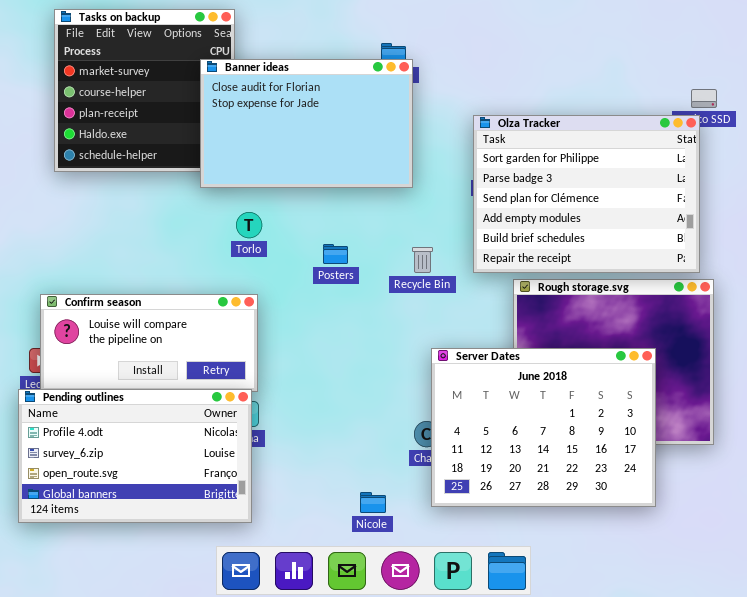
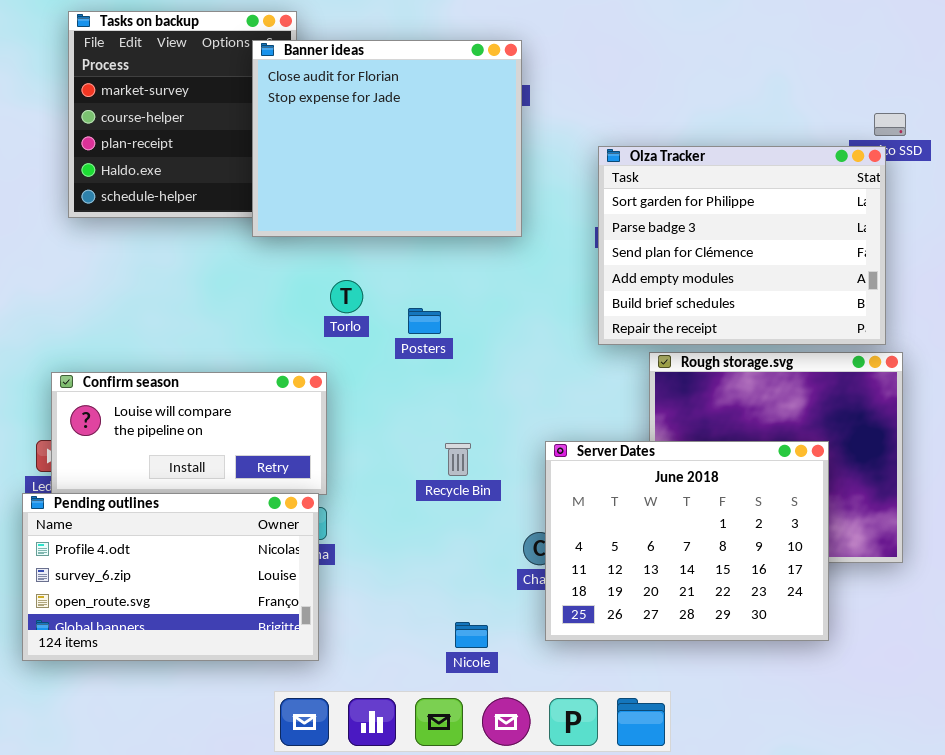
Banner ideas: [200,59,413,188] -> [252,40,522,237], resized
Torlo: [236,212,262,238] -> [330,280,363,313], moved
Recycle Bin: [412,247,433,273] -> [445,443,471,476], moved

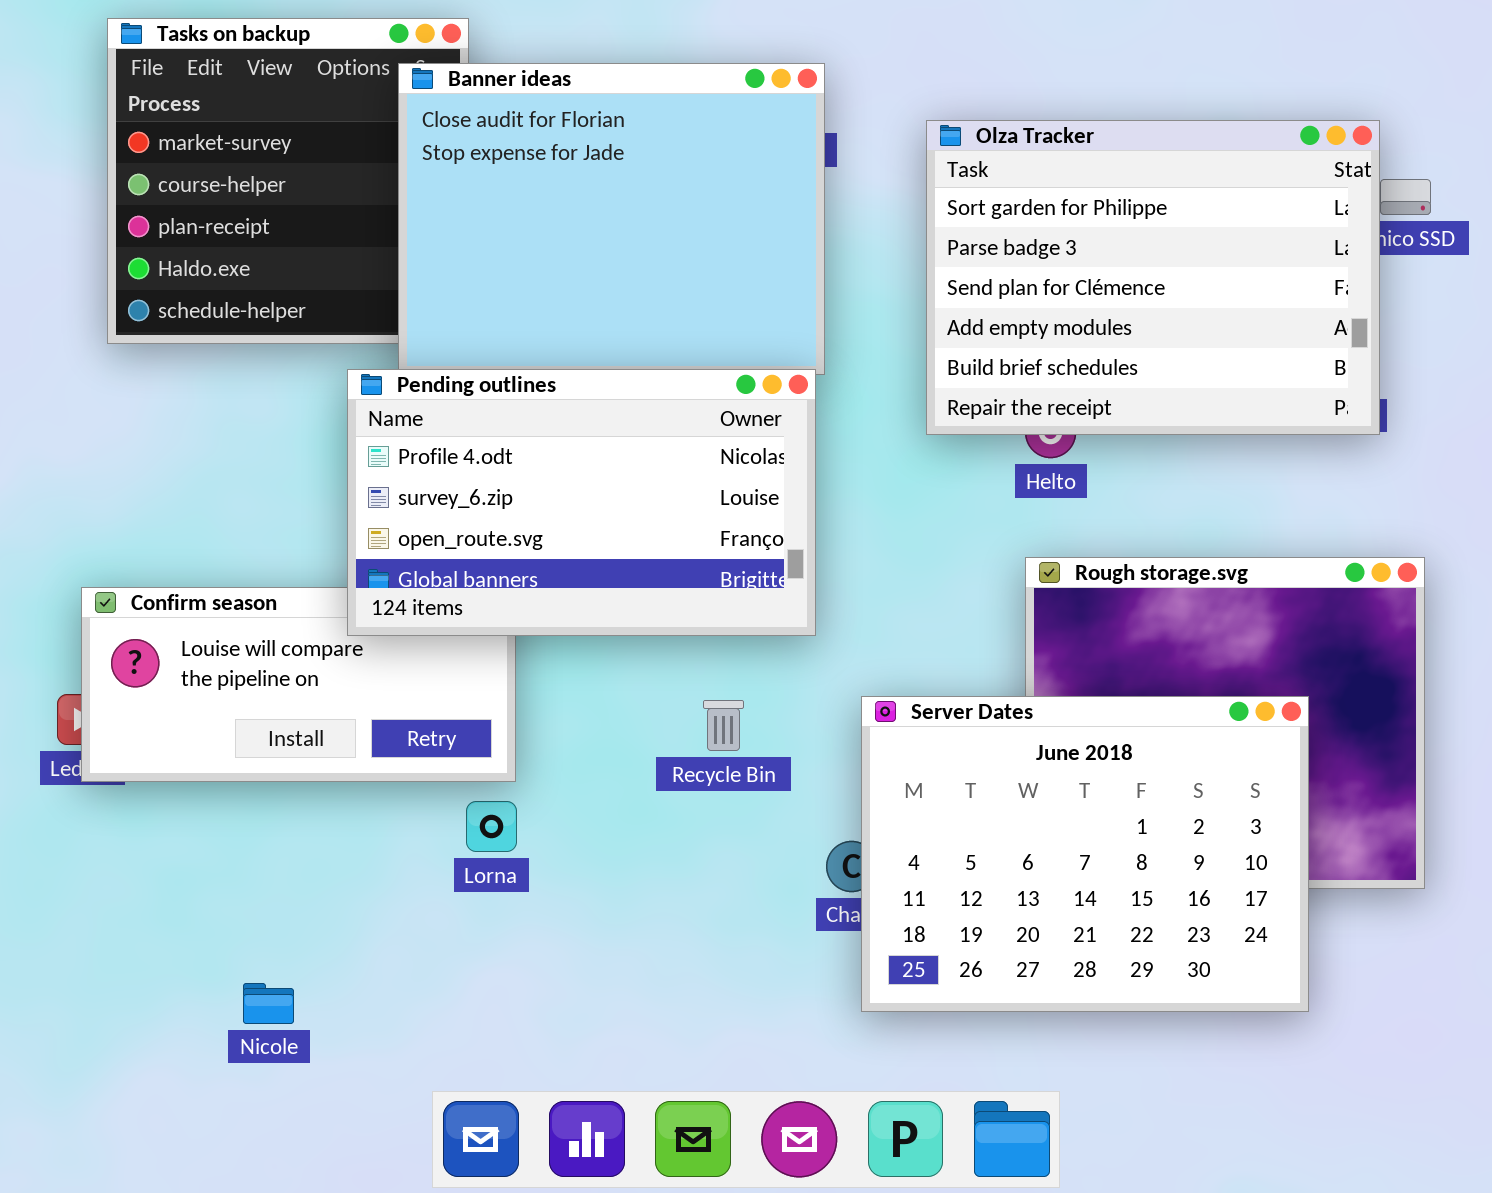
Olza Tracker: [598,146,886,345] -> [926,120,1380,435], moved
Pending outlines: [22,493,319,661] -> [347,369,816,636], moved
Nicole: [455,622,488,648] -> [243,983,294,1024], moved

